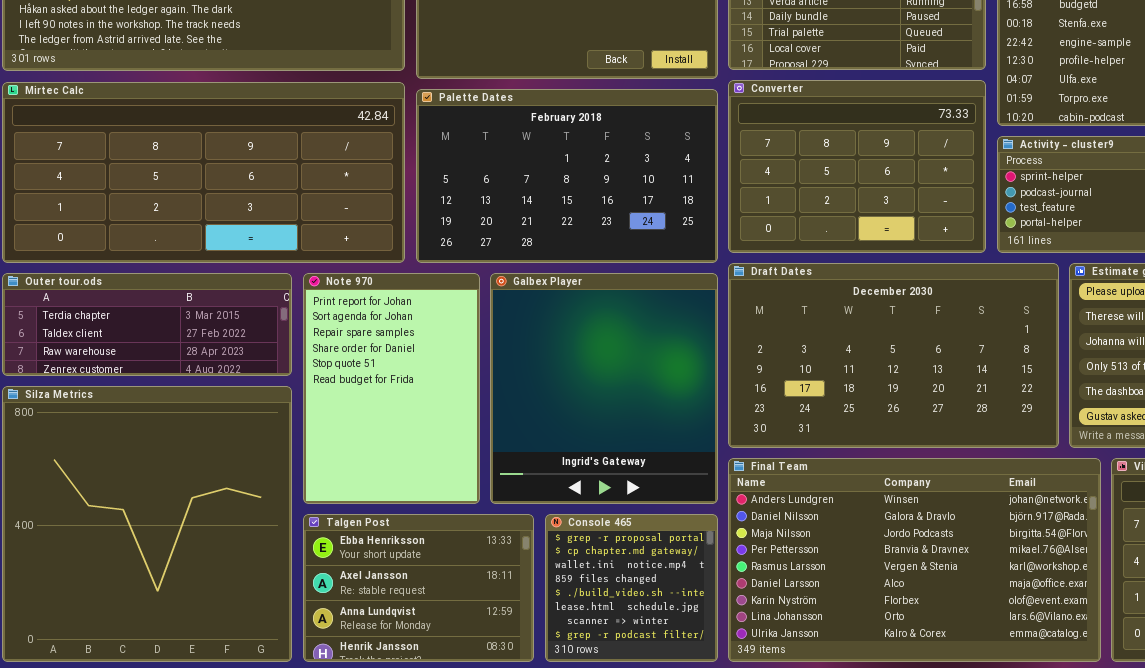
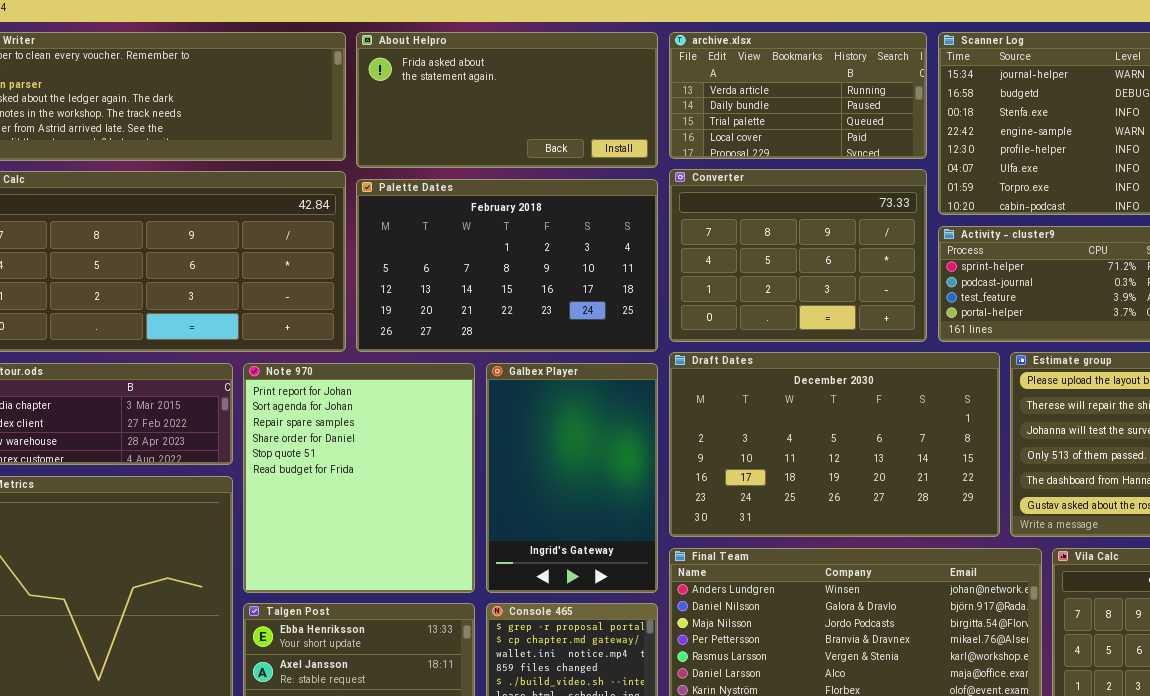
Note 970: [303,273,480,504] -> [243,363,475,593], resized
Galbex Player: [490,273,718,504] -> [486,363,658,593], resized

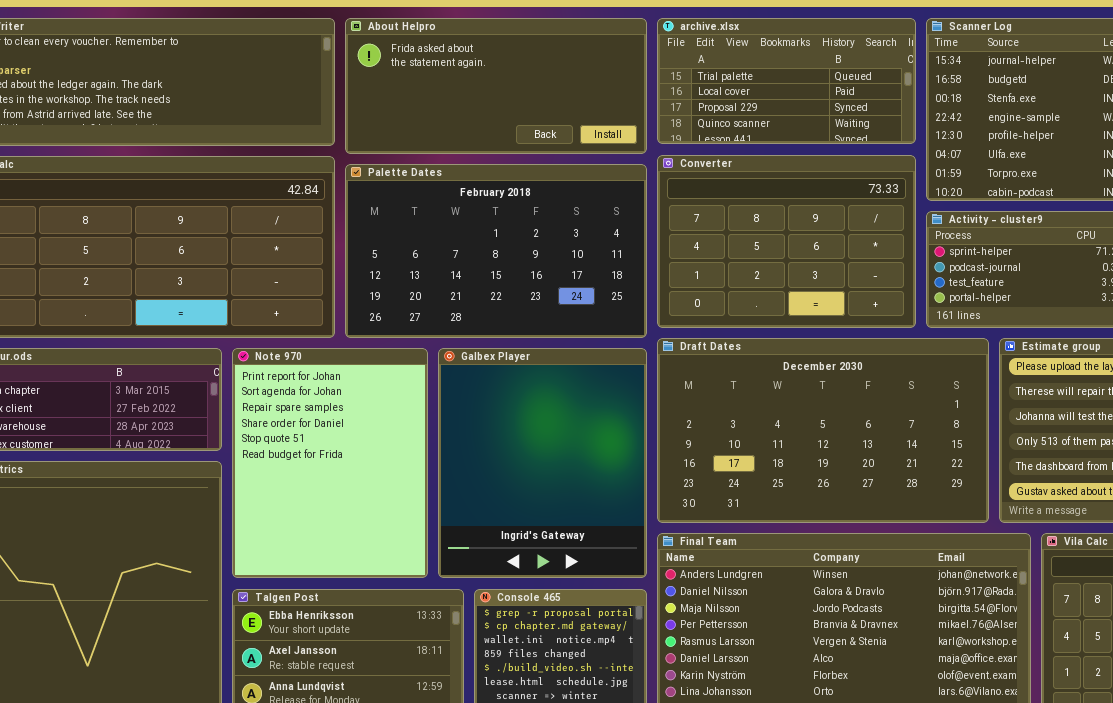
archive.xlsx: [669,32,927,159] -> [657,18,916,144], scrolled down 2 rows
Note 970: [243,363,475,593] -> [232,348,428,578], resized
Galbex Player: [486,363,658,593] -> [438,348,647,578], resized

